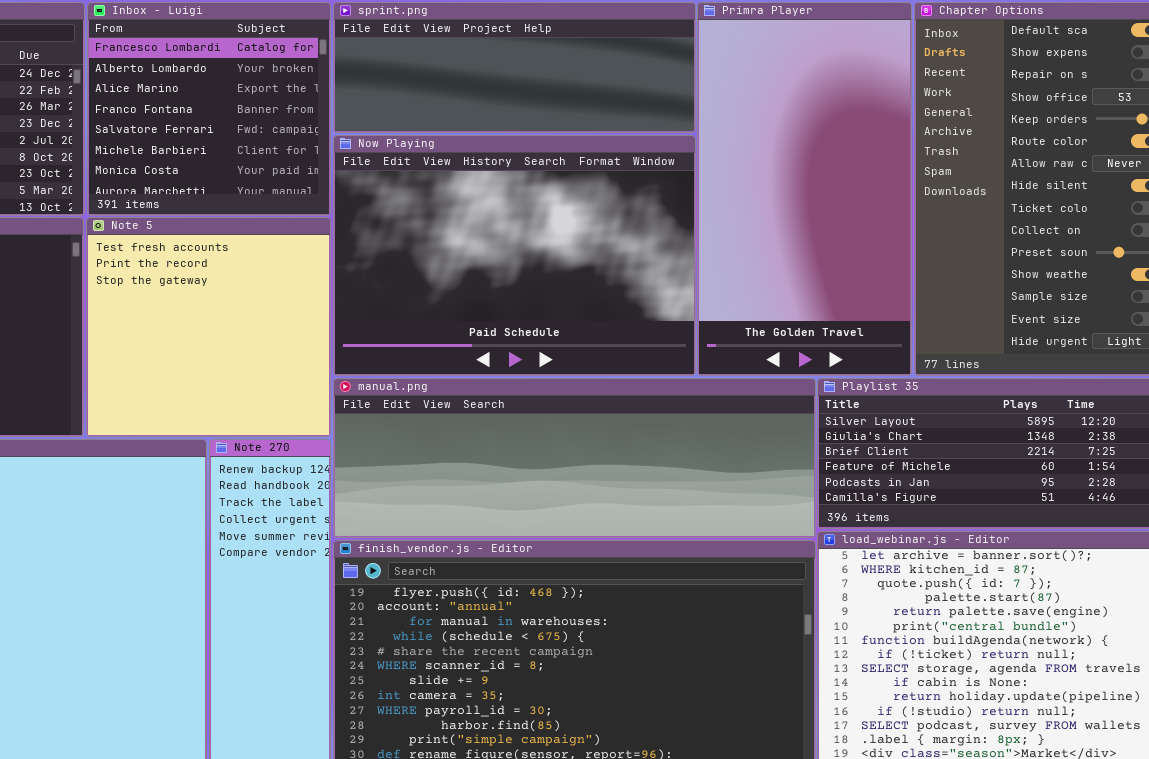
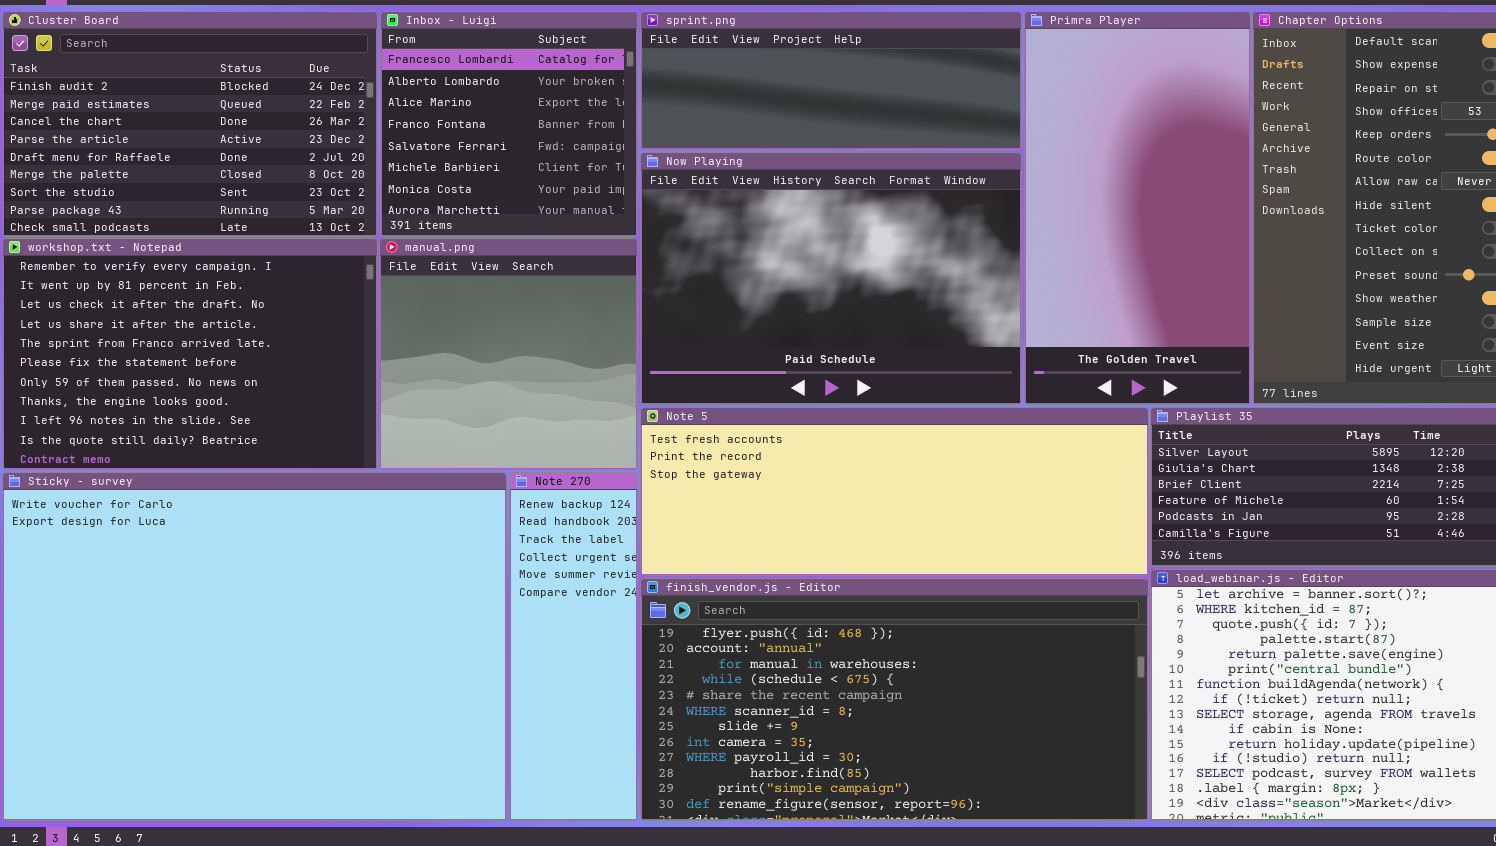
Note 5: [86,217,331,437] -> [640,407,1149,576], moved, resized
manual.png: [333,378,816,538] -> [379,238,638,470], moved, resized

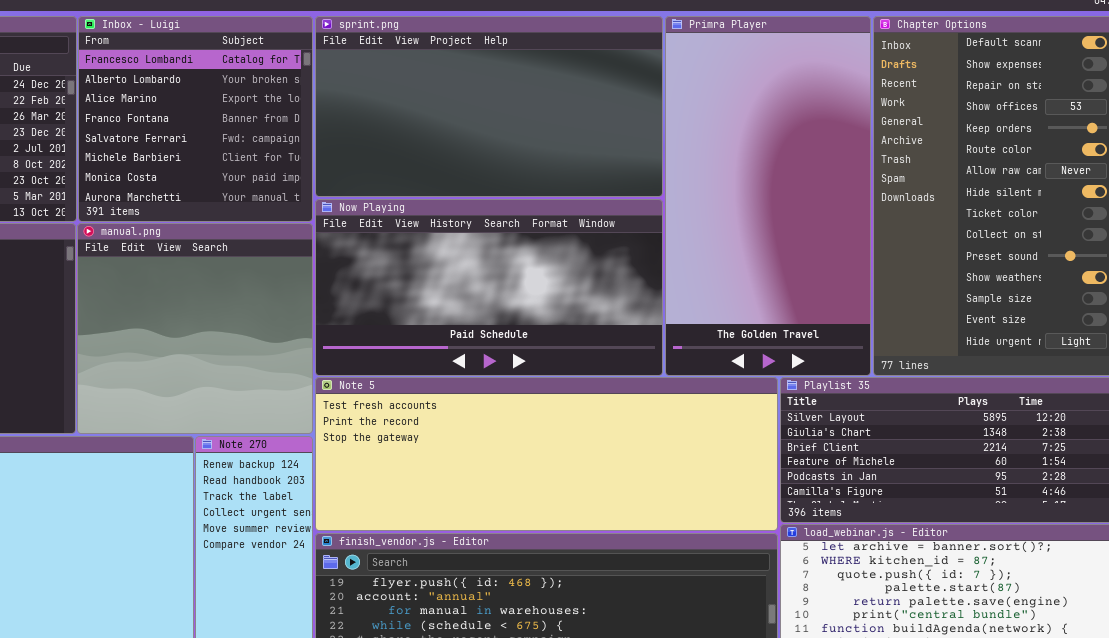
sprint.png: [640,11,1022,150] -> [315,16,663,197], resized
Now Playing: [640,152,1022,405] -> [315,199,663,376], resized

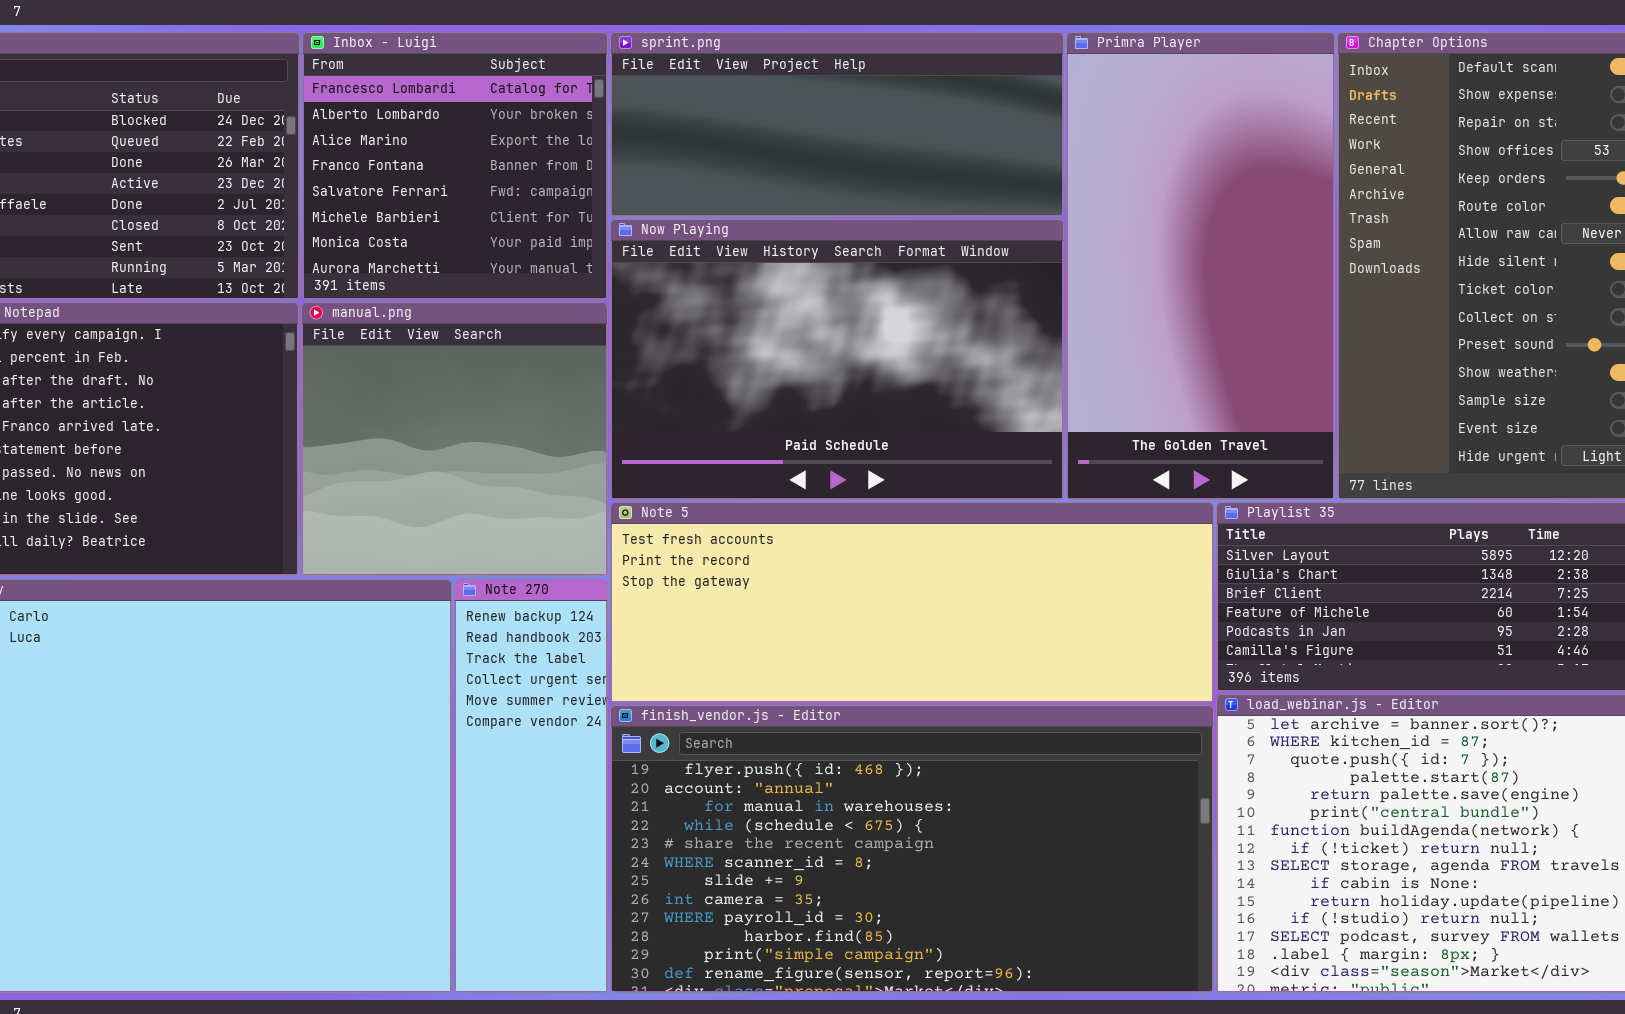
sprint.png: [315,16,663,197] -> [610,32,1064,217], resized
Now Playing: [315,199,663,376] -> [610,219,1064,500], resized

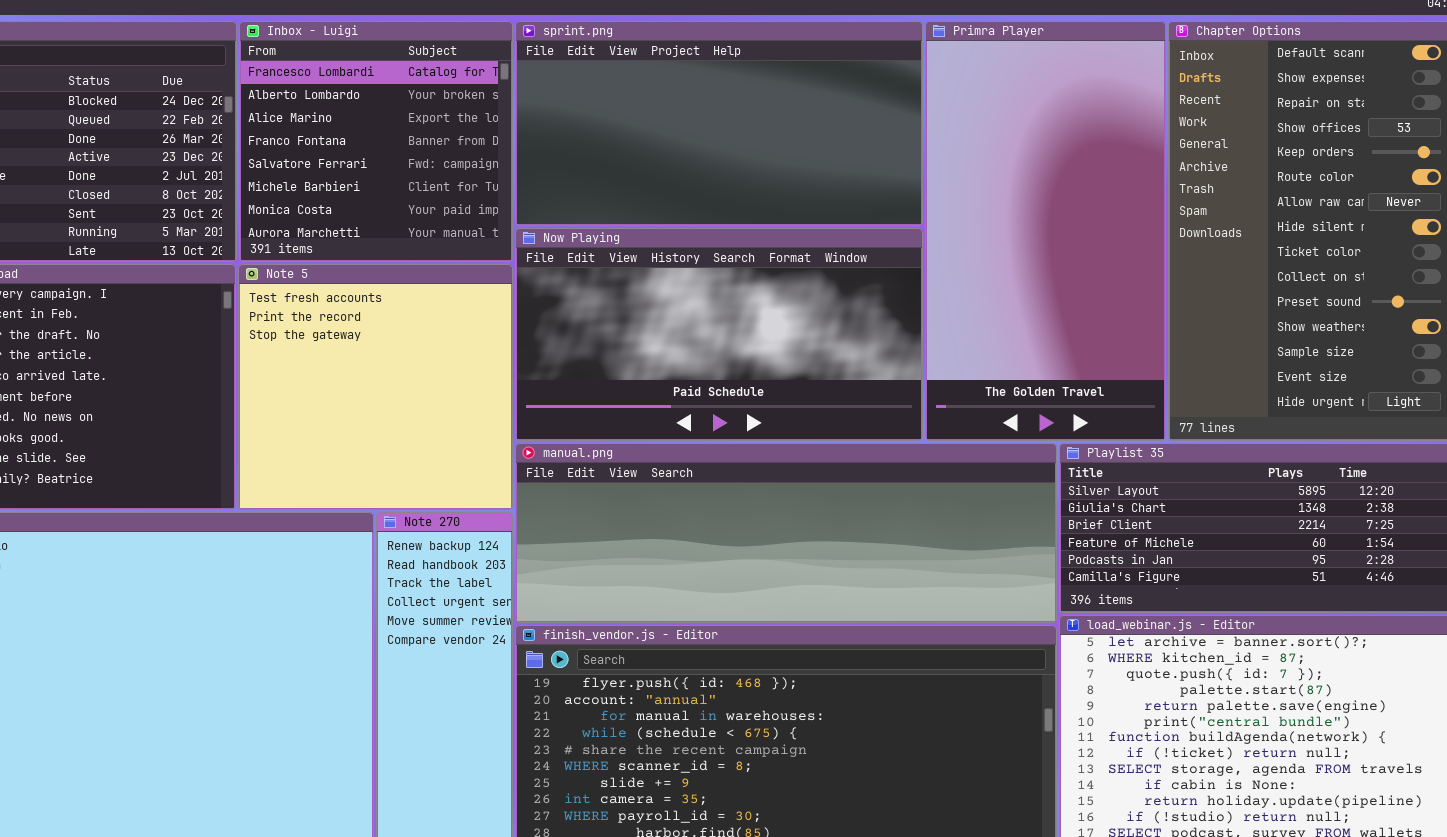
sprint.png: [610,32,1064,217] -> [515,21,923,226], resized
Now Playing: [610,219,1064,500] -> [515,228,923,441], resized
manual.png: [301,302,608,576] -> [515,443,1057,623], moved, resized
Note 5: [610,502,1214,703] -> [238,264,513,510], moved, resized

